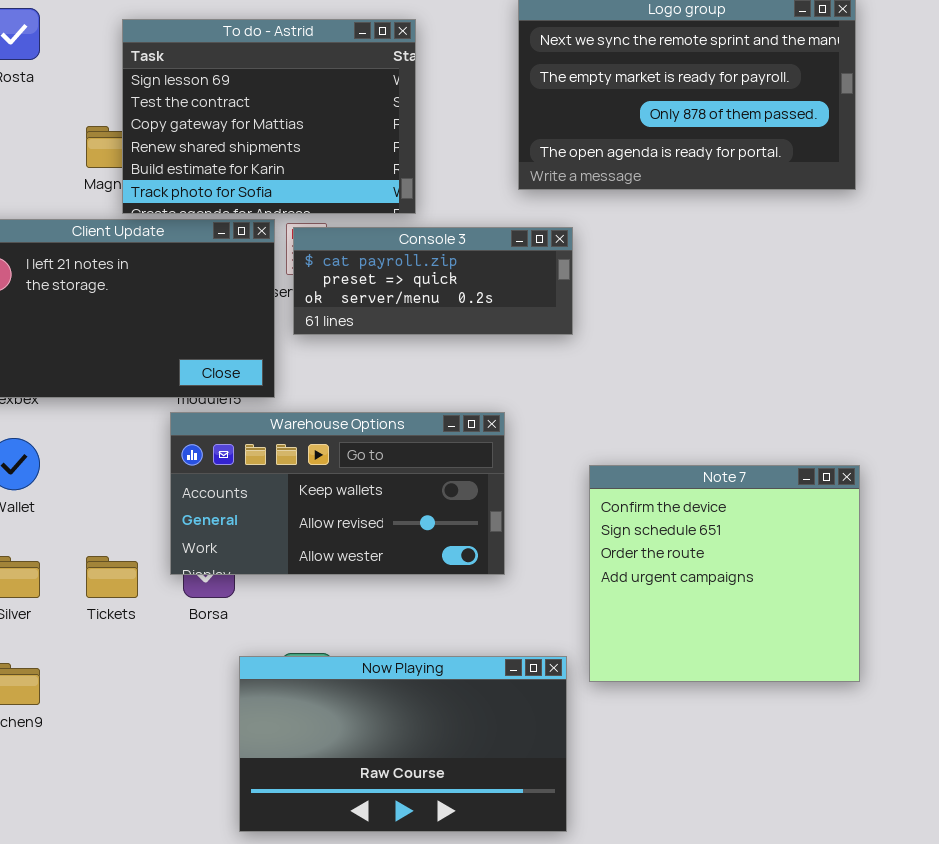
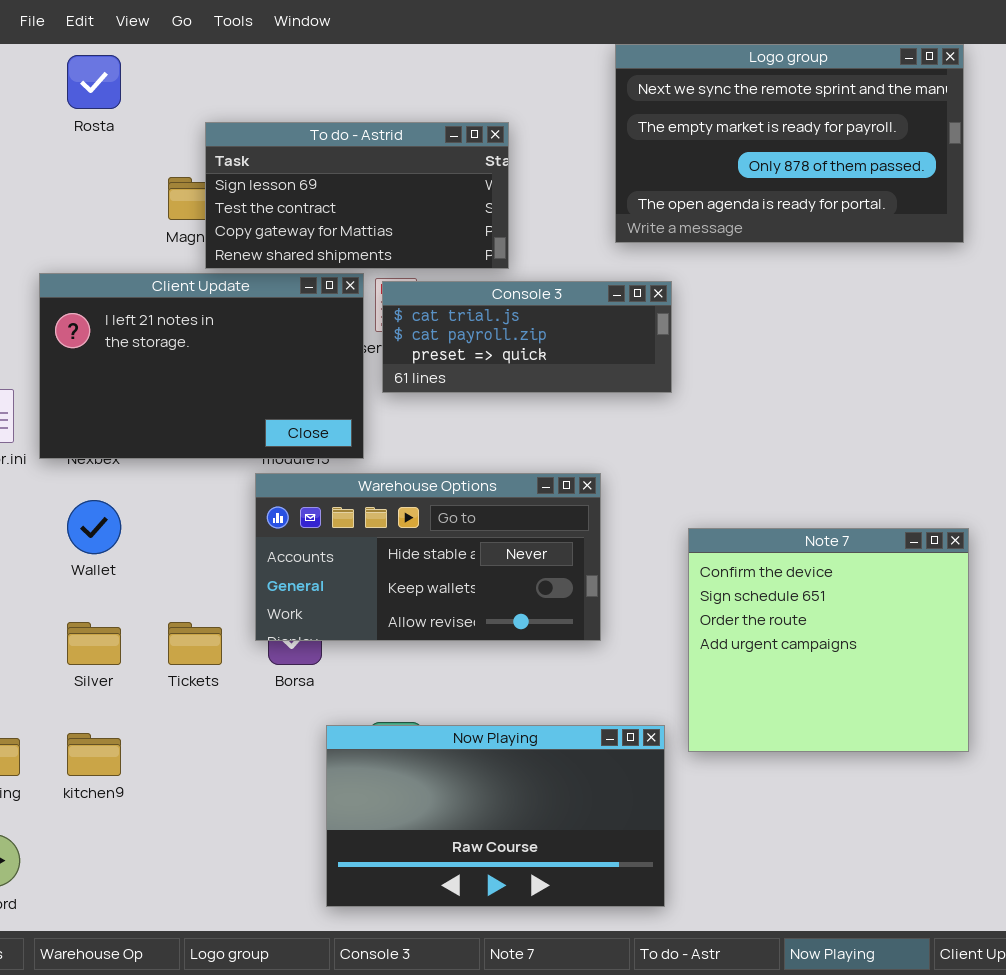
To do - Astrid: [122,19,416,214] -> [205,122,509,269], resized
Console 3: [293,227,573,335] -> [382,281,672,393], scrolled up 1 row
Warehouse Options: [170,412,505,575] -> [255,473,601,641], scrolled up 1 row

